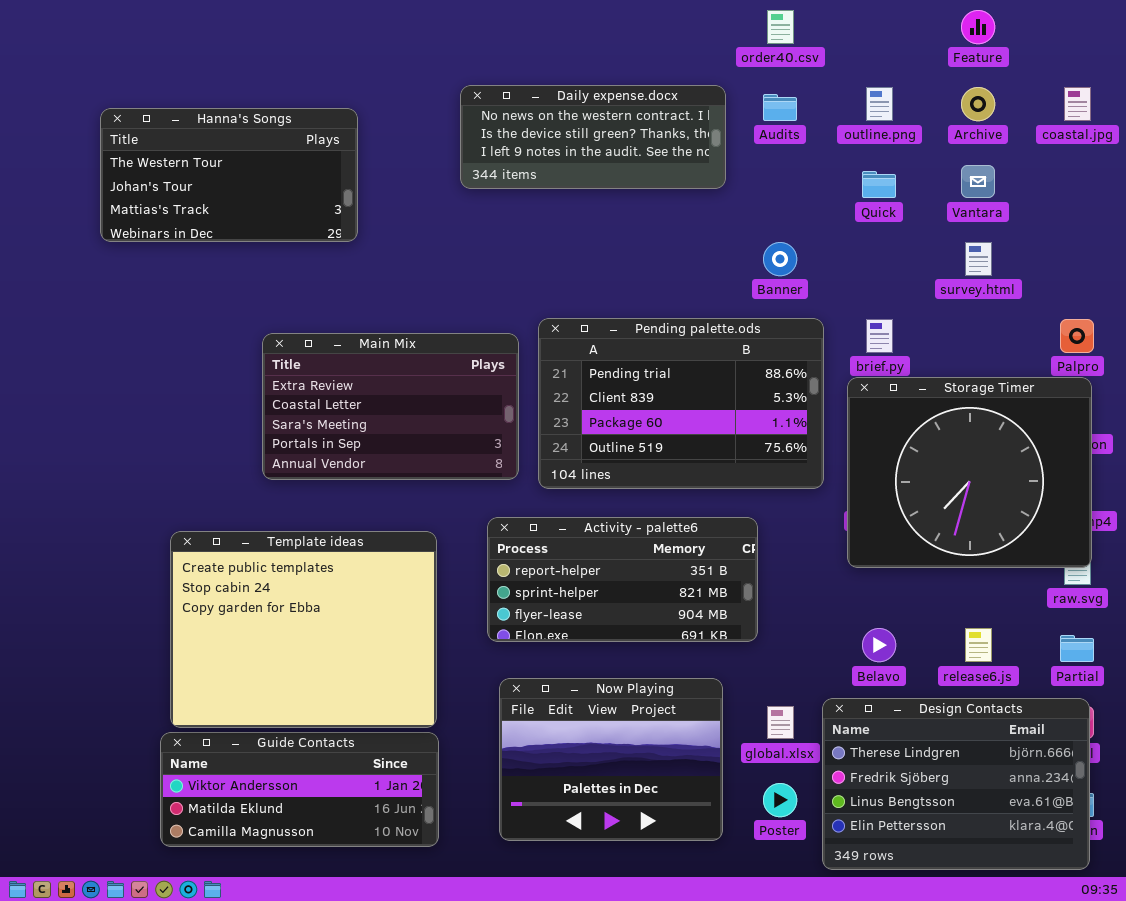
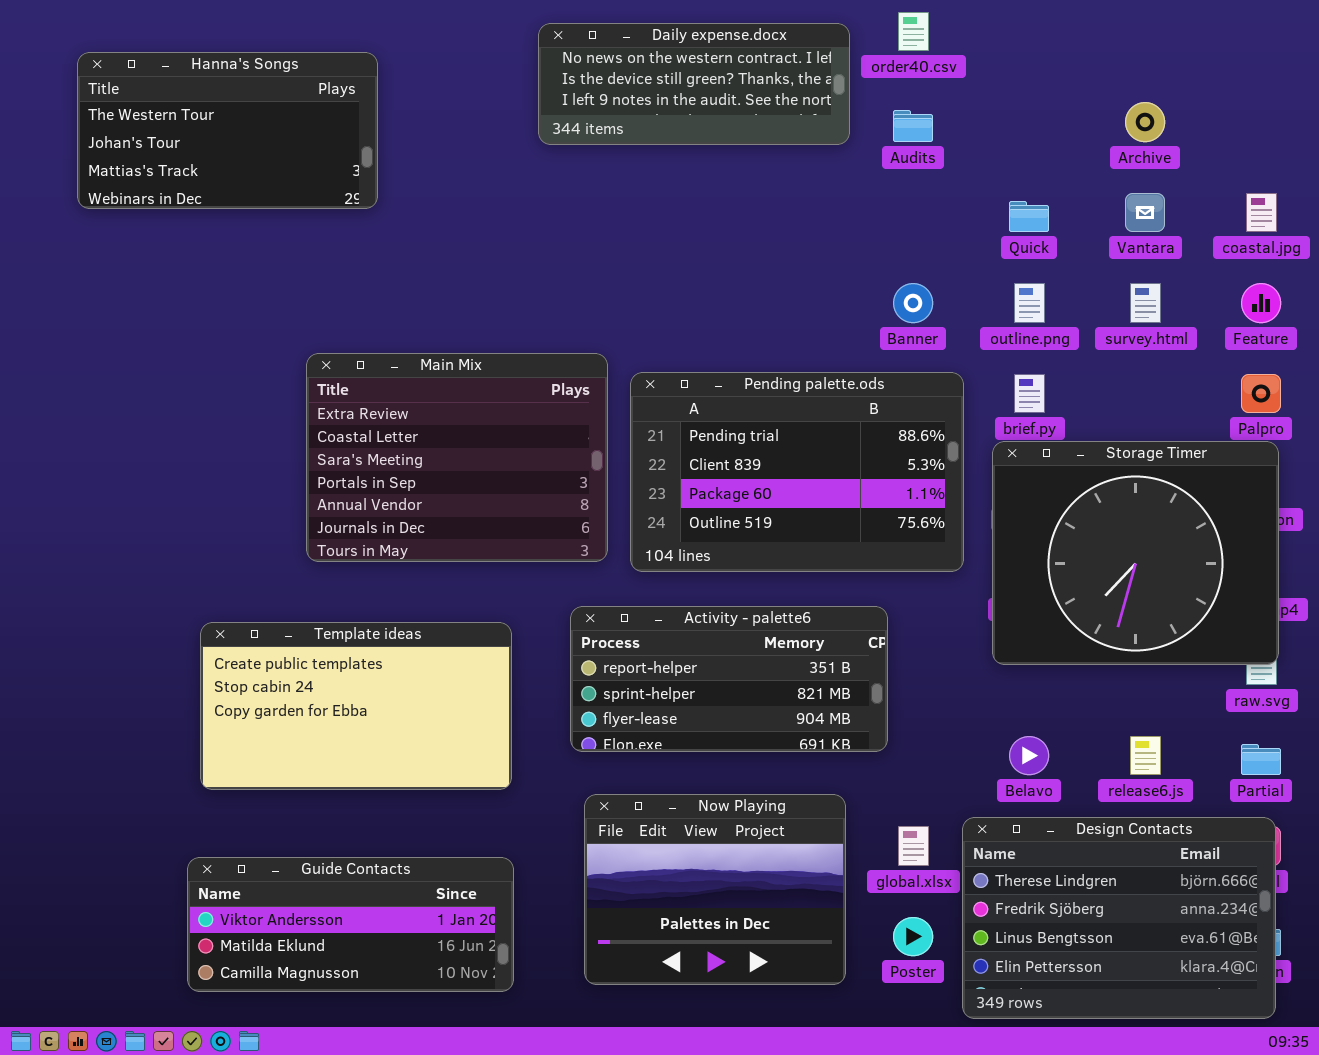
Feature: [961,10,995,44] -> [1241,283,1281,323], moved
Daily expense.docx: [460,85,726,189] -> [538,23,850,145], moved
outline.png: [866,87,893,121] -> [1014,283,1045,323], moved
coastal.jpg: [1064,87,1091,121] -> [1246,193,1277,232], moved
Hanna's Songs: [100,108,358,242] -> [77,52,378,209], moved
Main Mix: [262,333,519,480] -> [306,353,608,562], resized
Template ideas: [170,531,437,728] -> [200,622,512,790], resized

